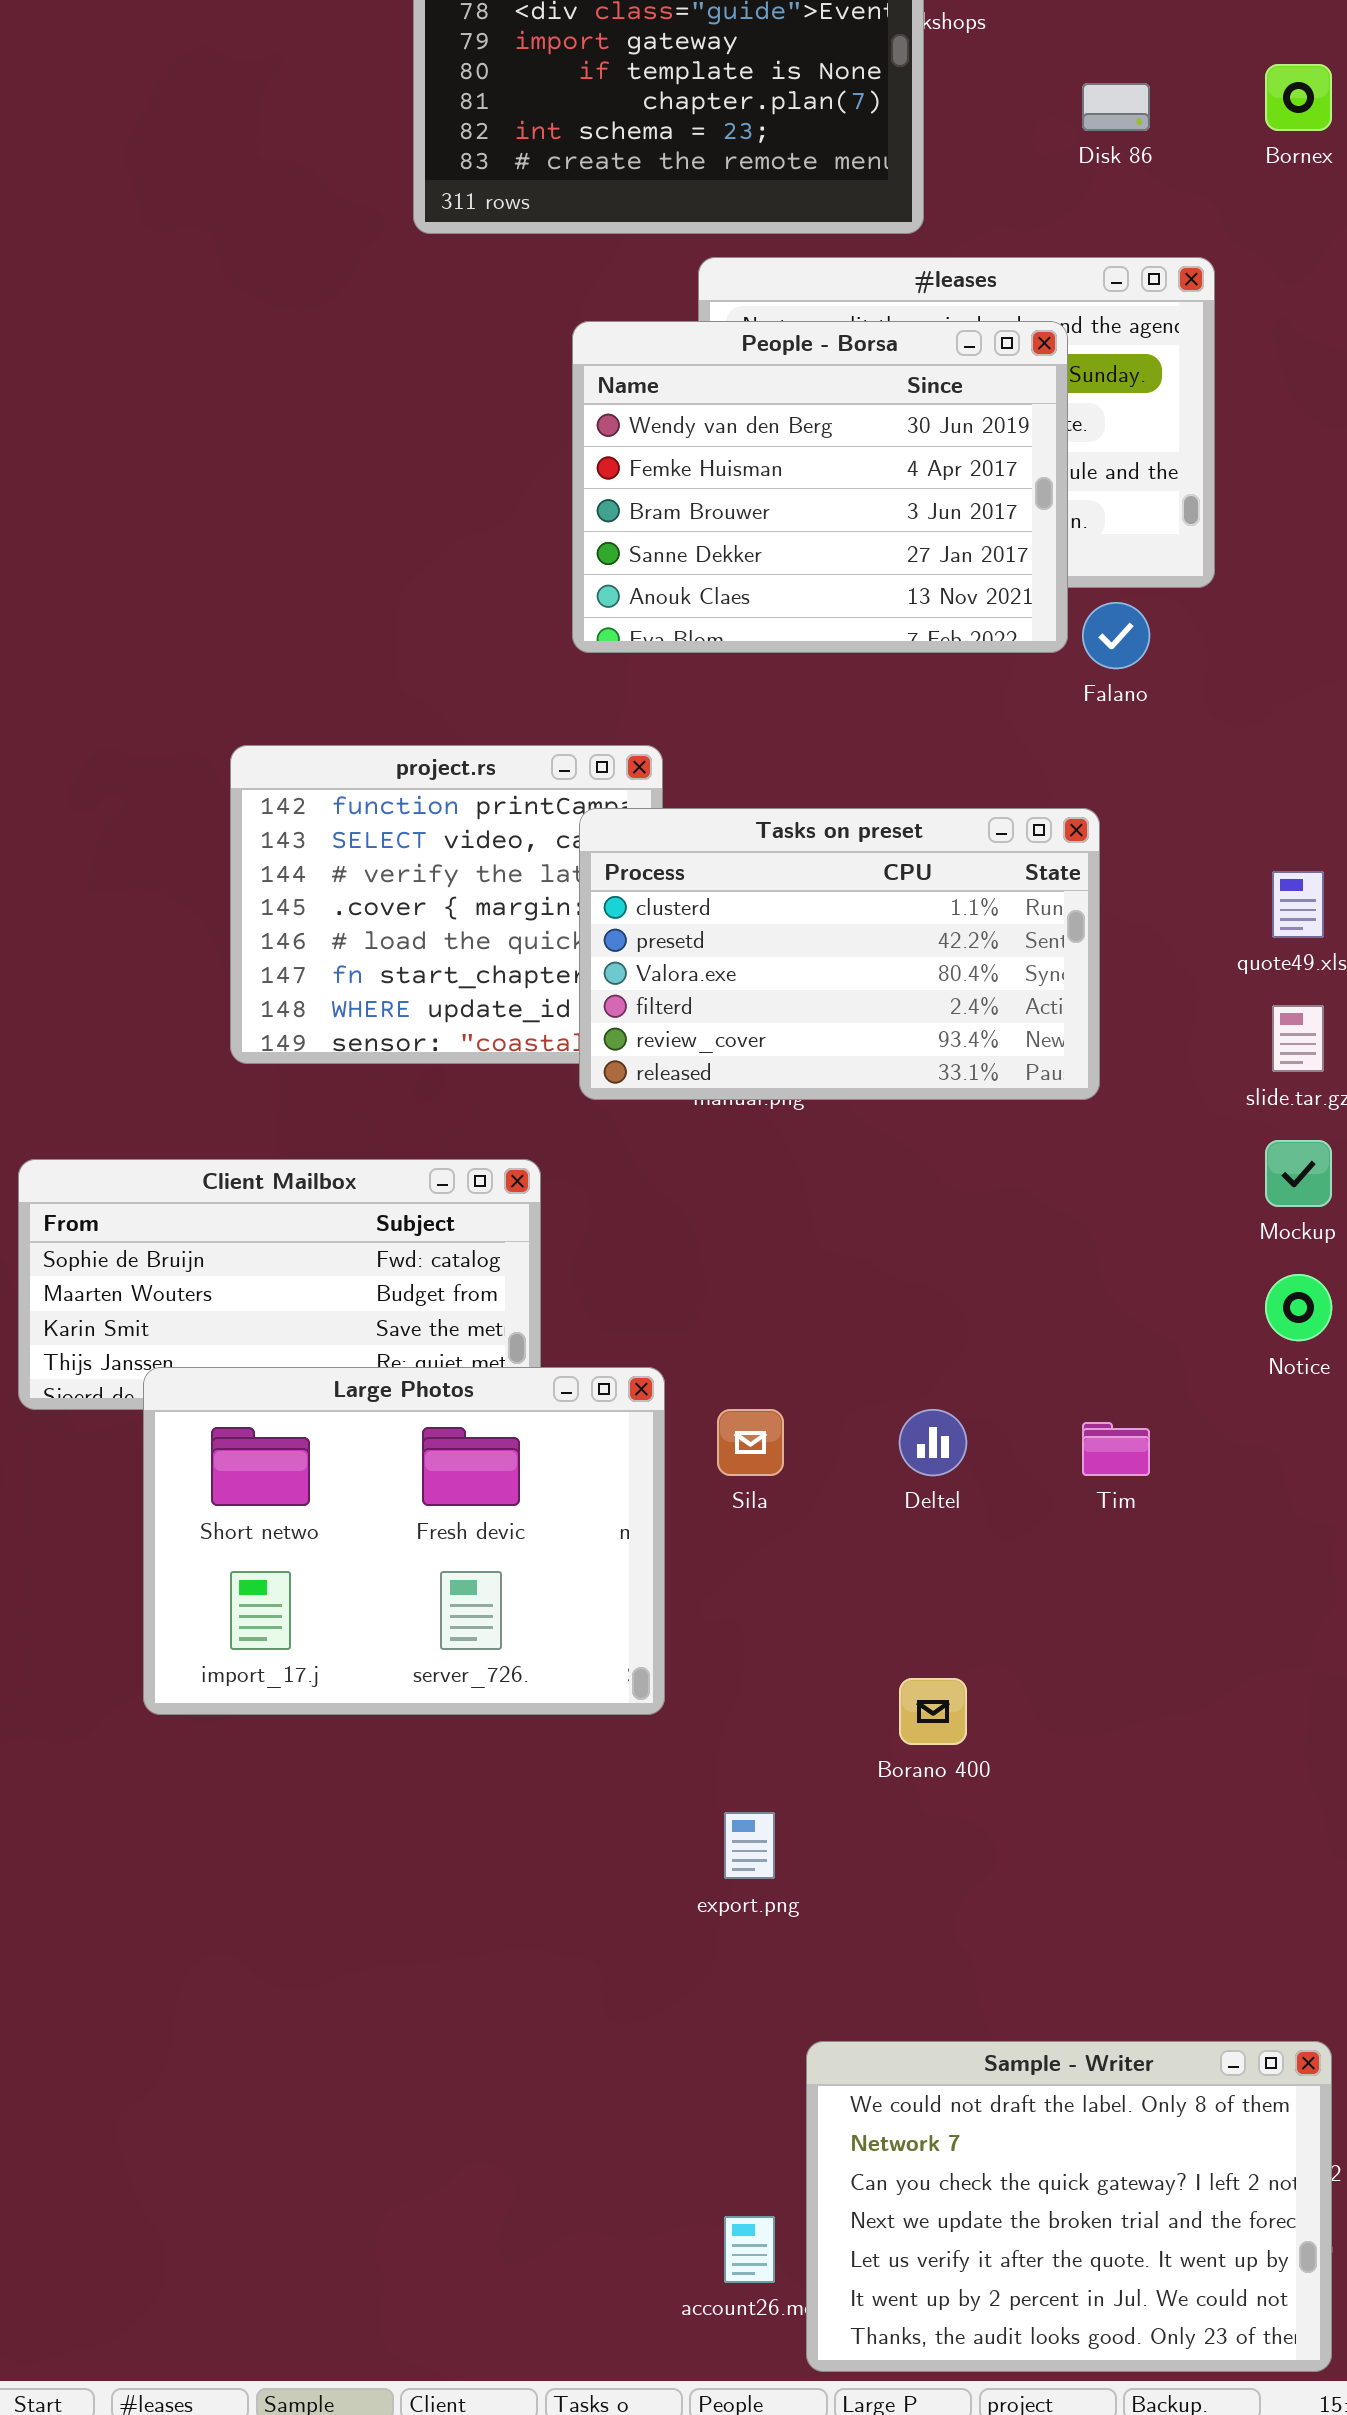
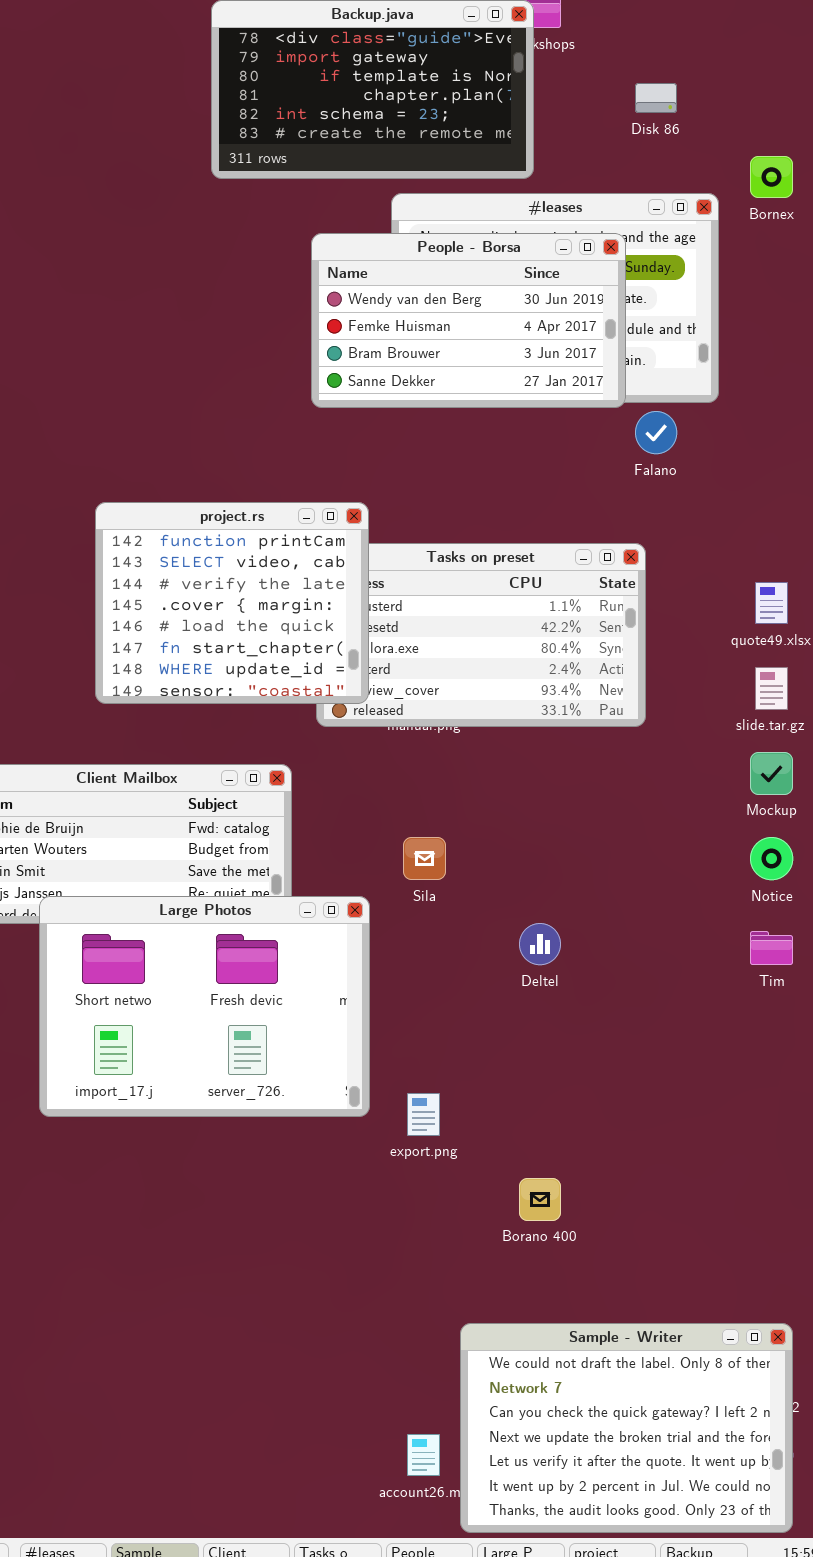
Bornex: [1265,64,1332,131] -> [750,156,793,198], moved
People - Borsa: [572,321,1068,653] -> [311,233,626,408], resized
project.rs: [230,745,663,1064] -> [95,502,369,704], raised
Sila: [717,1409,784,1476] -> [403,837,446,880], moved
Tim: [1082,1422,1150,1476] -> [750,931,793,965], moved
Borano 400: [899,1678,967,1745] -> [519,1178,561,1221], moved
export.png: [724,1812,775,1879] -> [407,1093,440,1136], moved

